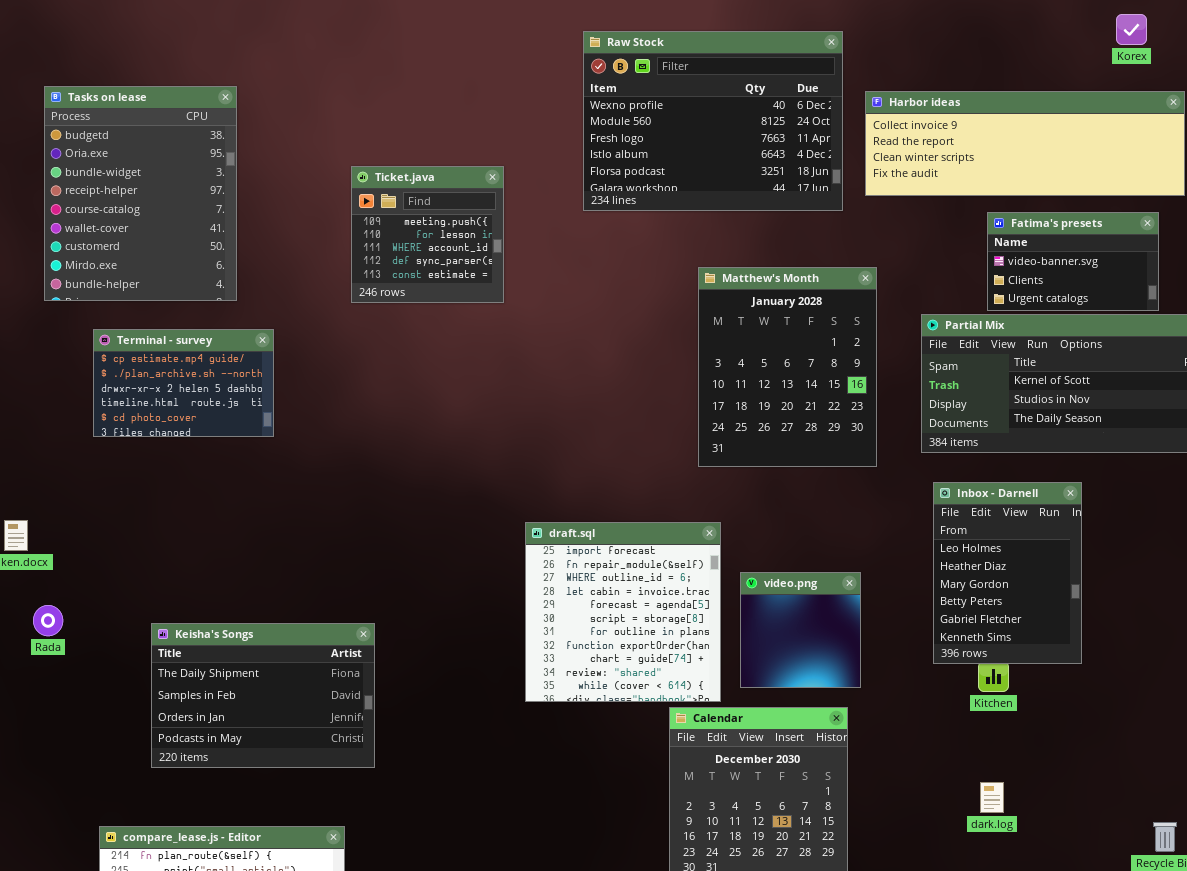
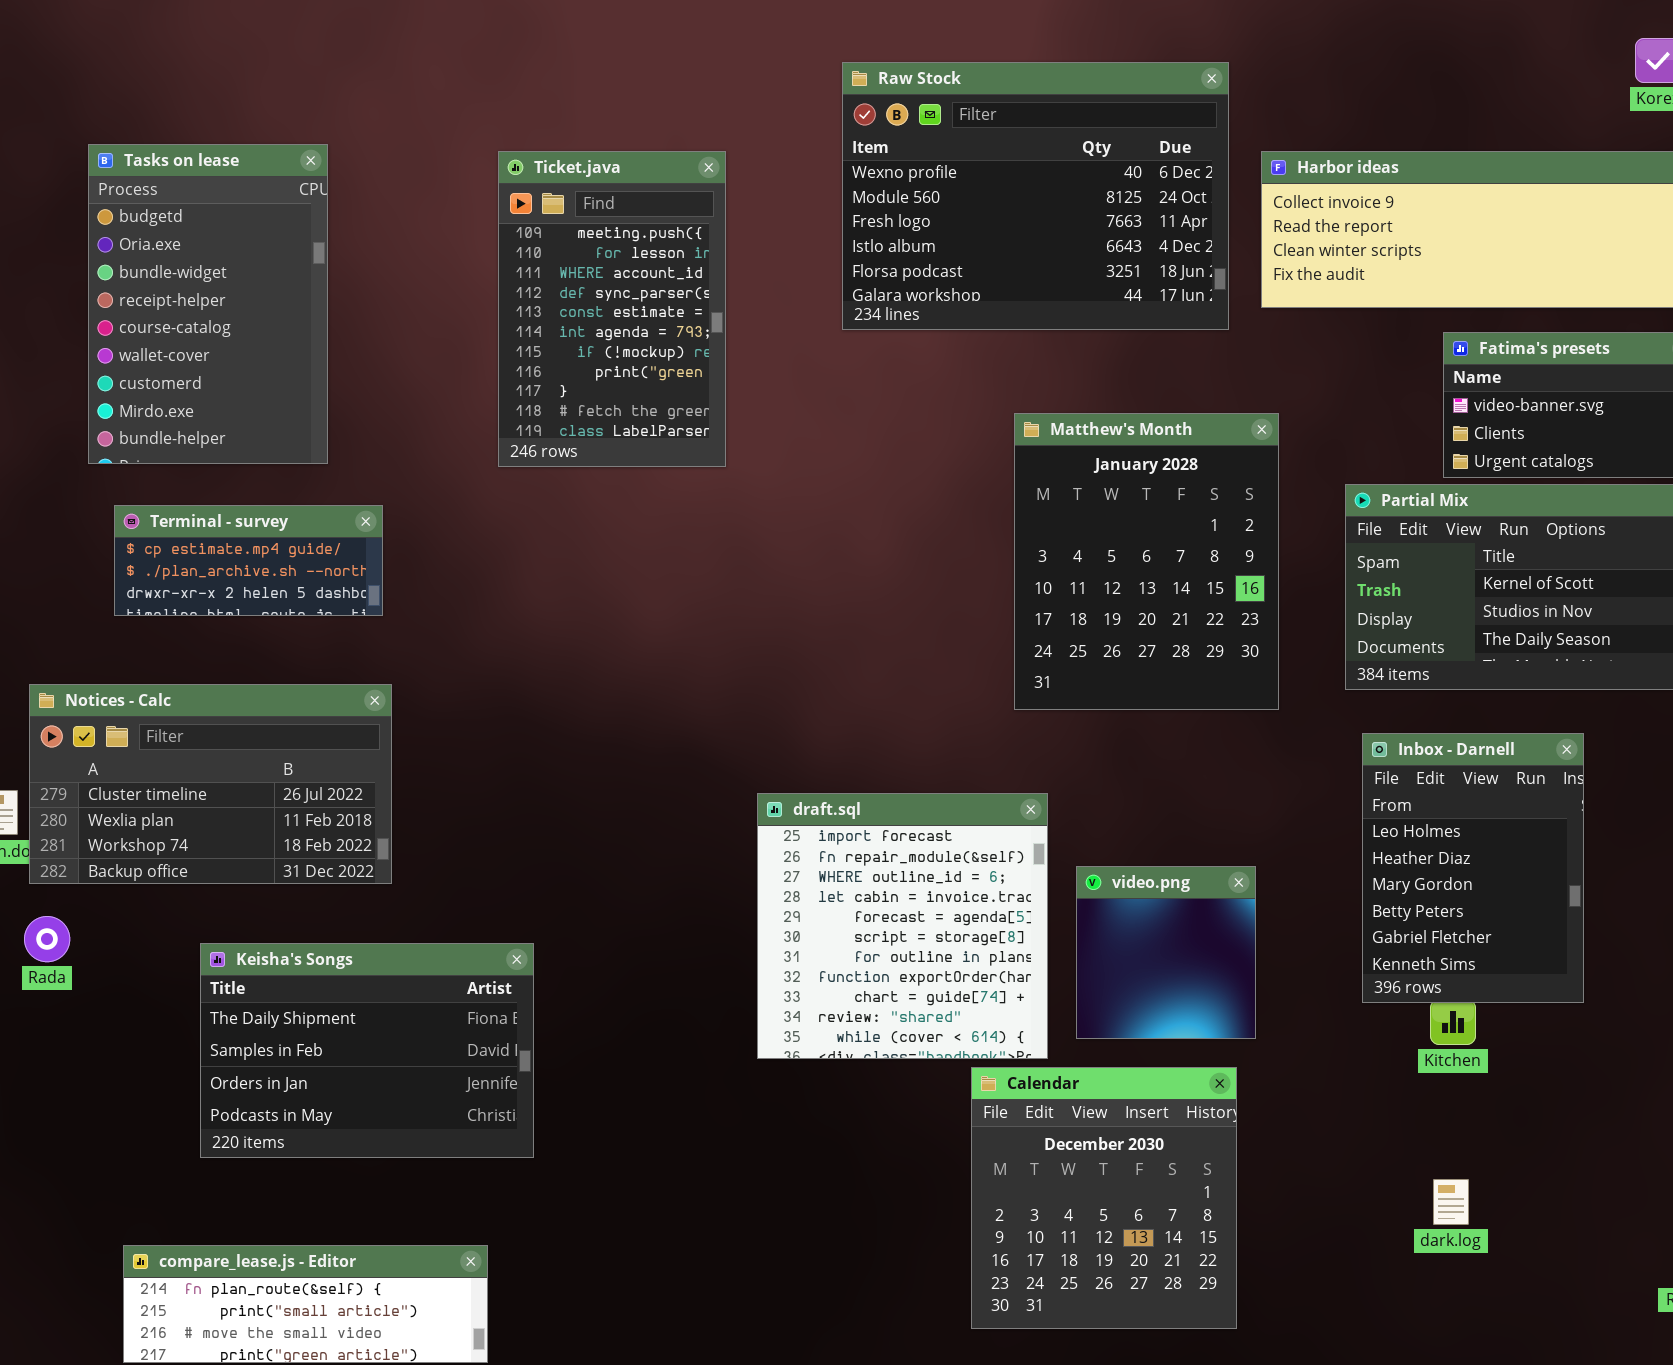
Tasks on lease: [44,86,237,301] -> [88,144,328,464], resized
Ticket.java: [351,166,504,303] -> [498,151,726,467], resized
Terminal - survey: [93,329,274,437] -> [114,505,383,616], resized
Notices - Calc: none -> [29,684,392,884], opened

